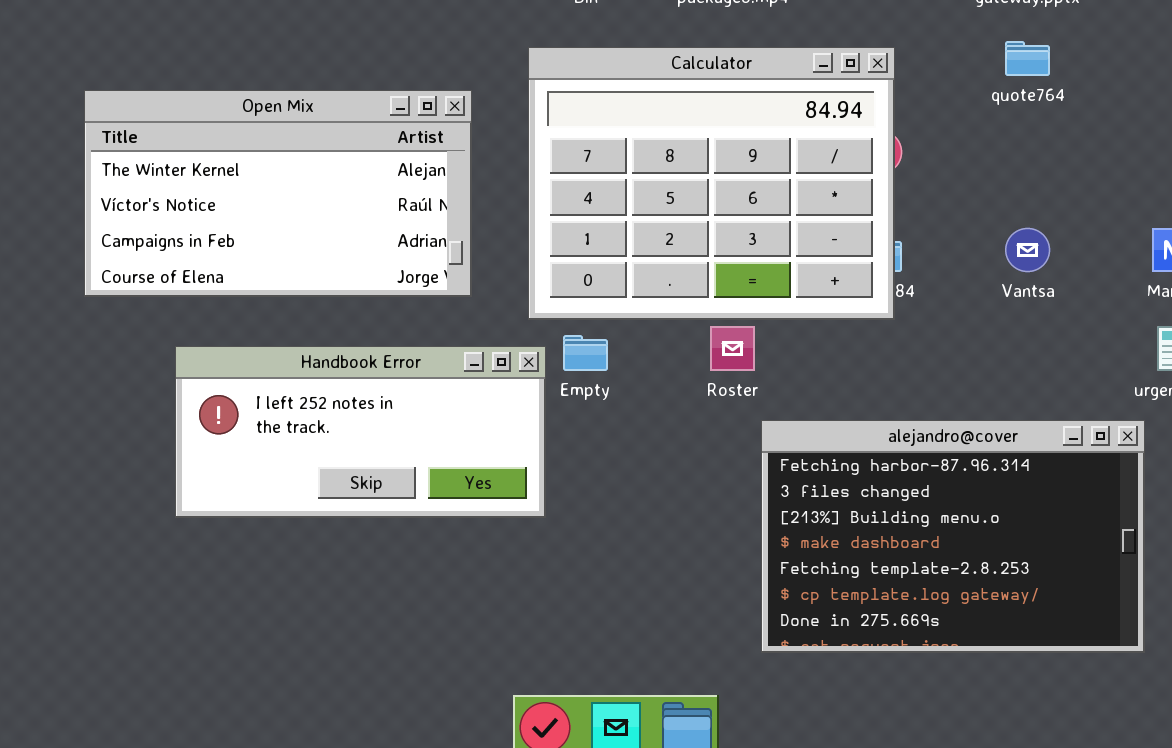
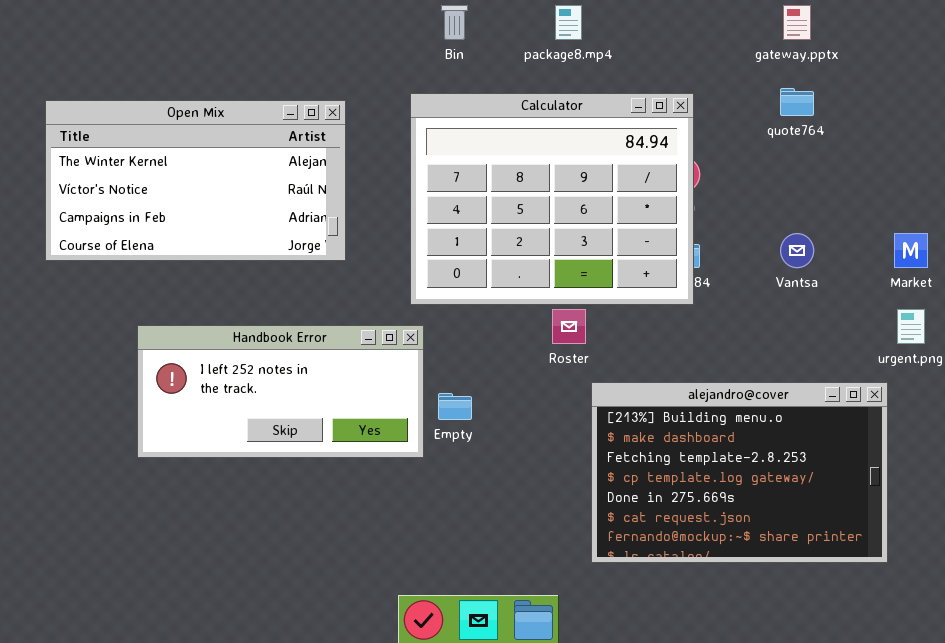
Open Mix: [84,90,472,297] -> [45,100,346,261], moved
Empty: [563,335,608,371] -> [438,393,472,420], moved
alejandro@cover: [761,420,1145,653] -> [591,382,888,563], scrolled down 2 rows

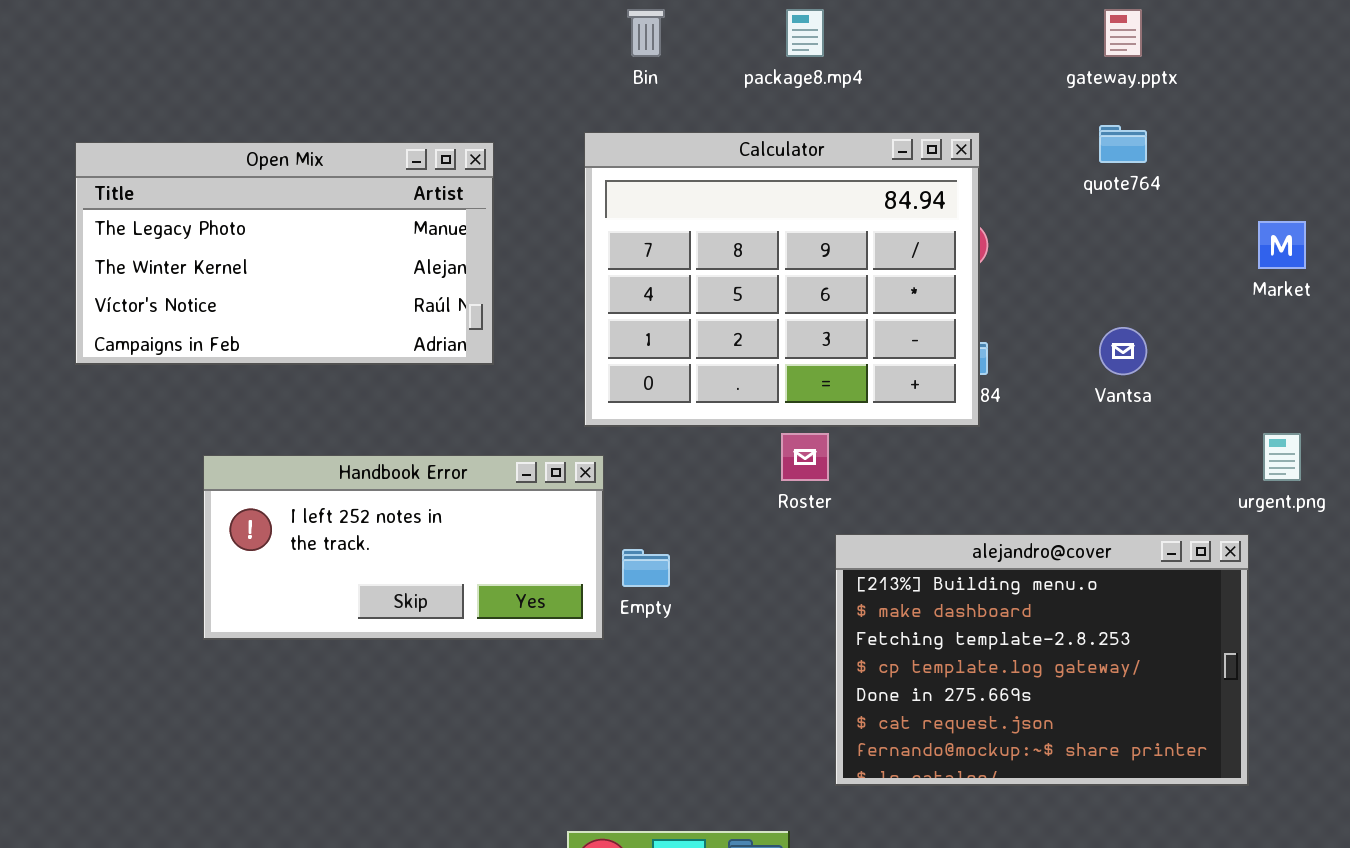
Open Mix: [45,100,346,261] -> [75,142,494,365], scrolled up 1 row
Market: [894,233,928,268] -> [1258,221,1306,269], moved

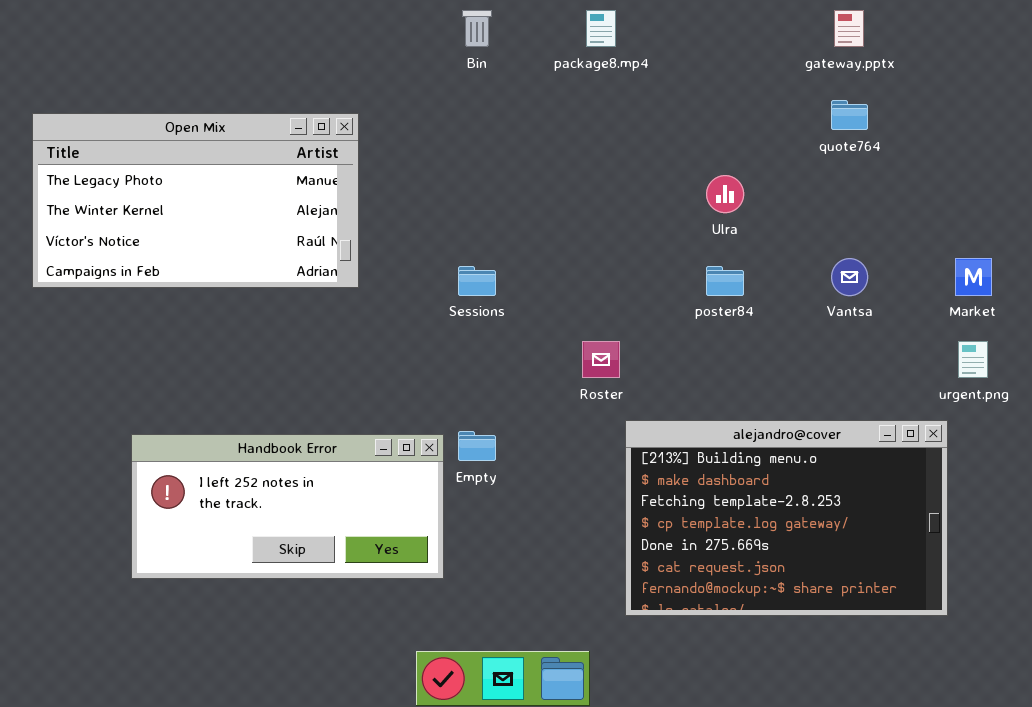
Calculator: [584,132,980,427] -> none, closed
Market: [1258,221,1306,269] -> [955,258,992,296], moved
Handbook Error: [203,455,604,640] -> [131,434,444,579], moved

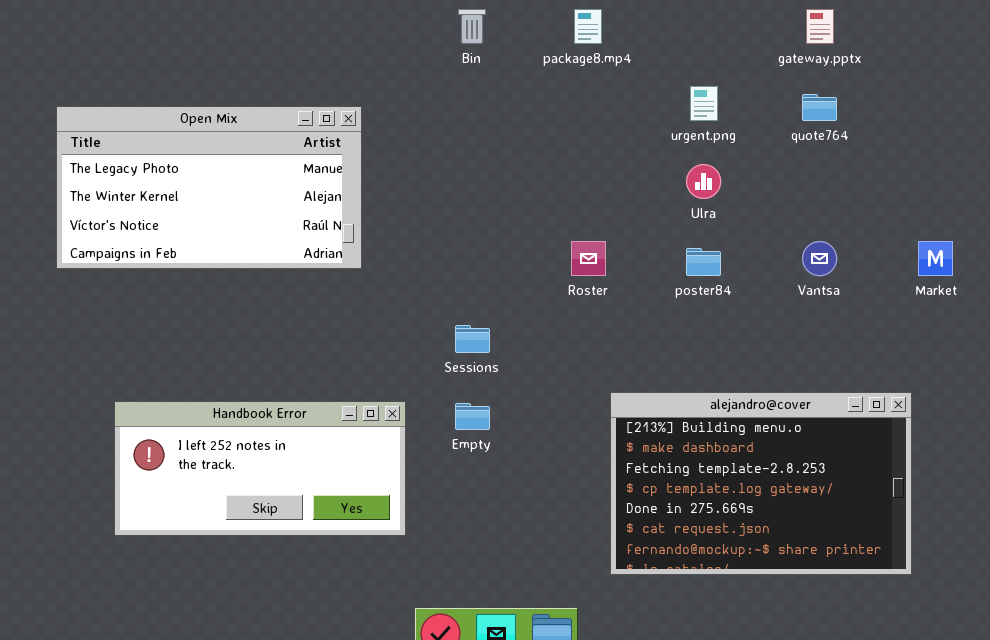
Sessions: [458,266,496,296] -> [455,325,490,353], moved
Roster: [582,341,620,378] -> [571,241,606,276], moved
urgent.png: [958,341,988,378] -> [690,86,718,121], moved
Handbook Error: [131,434,444,579] -> [114,401,406,536], moved

